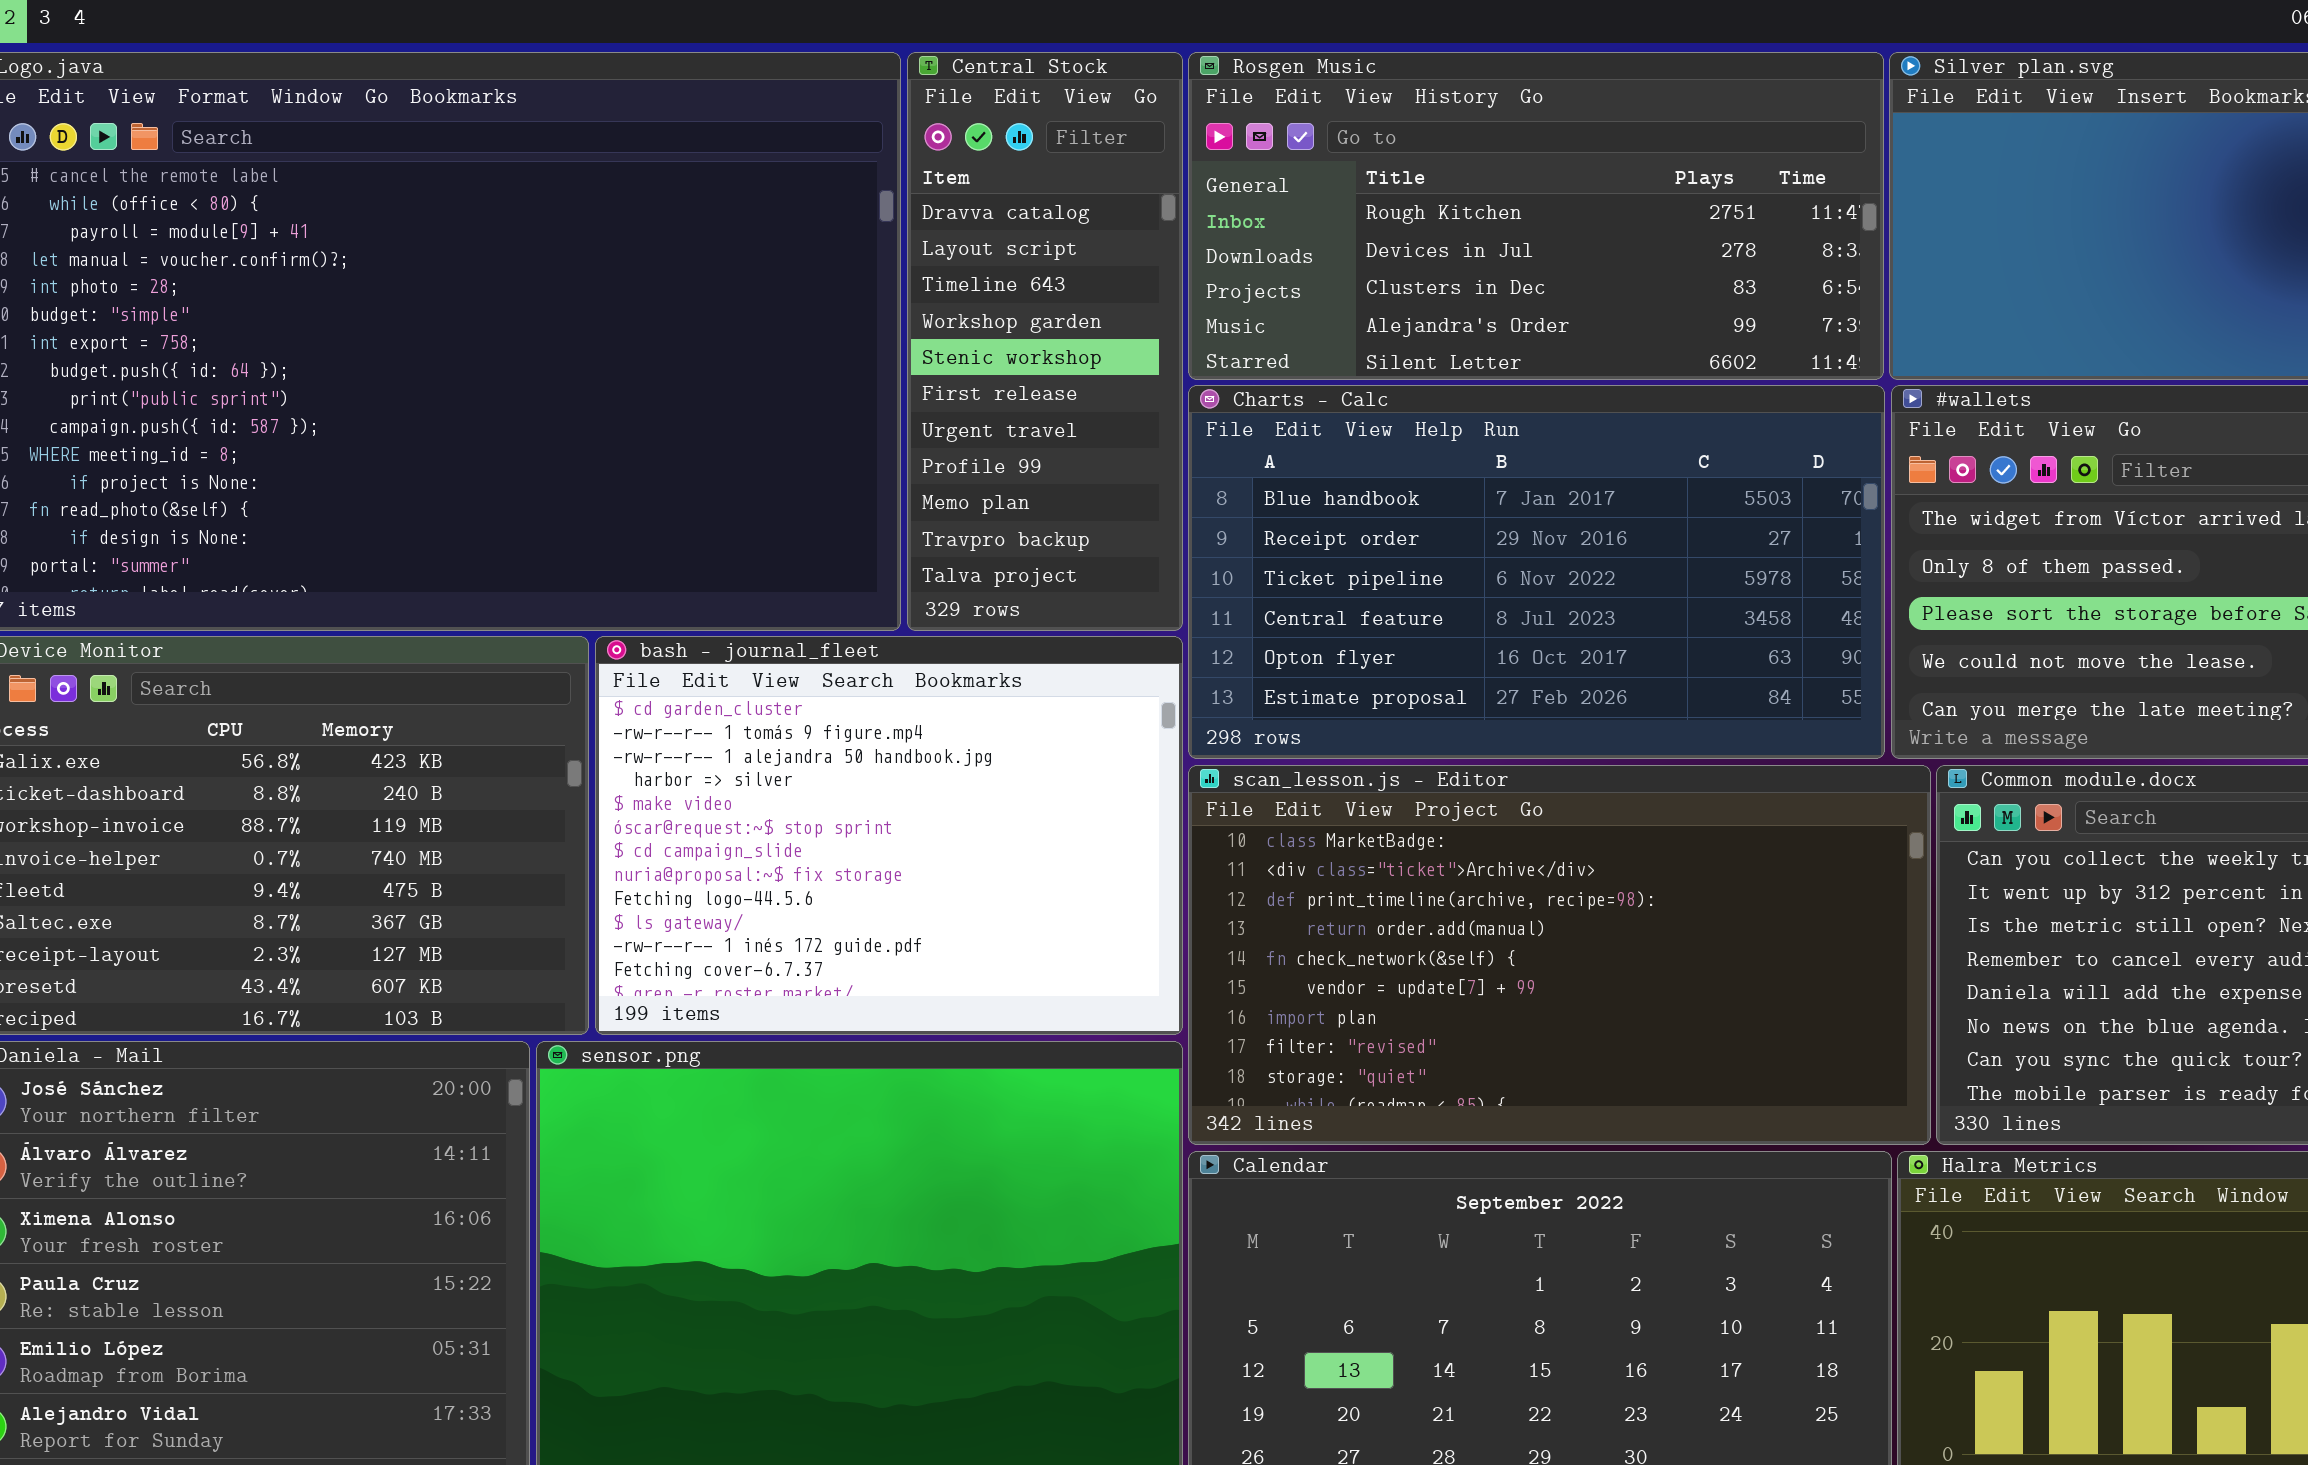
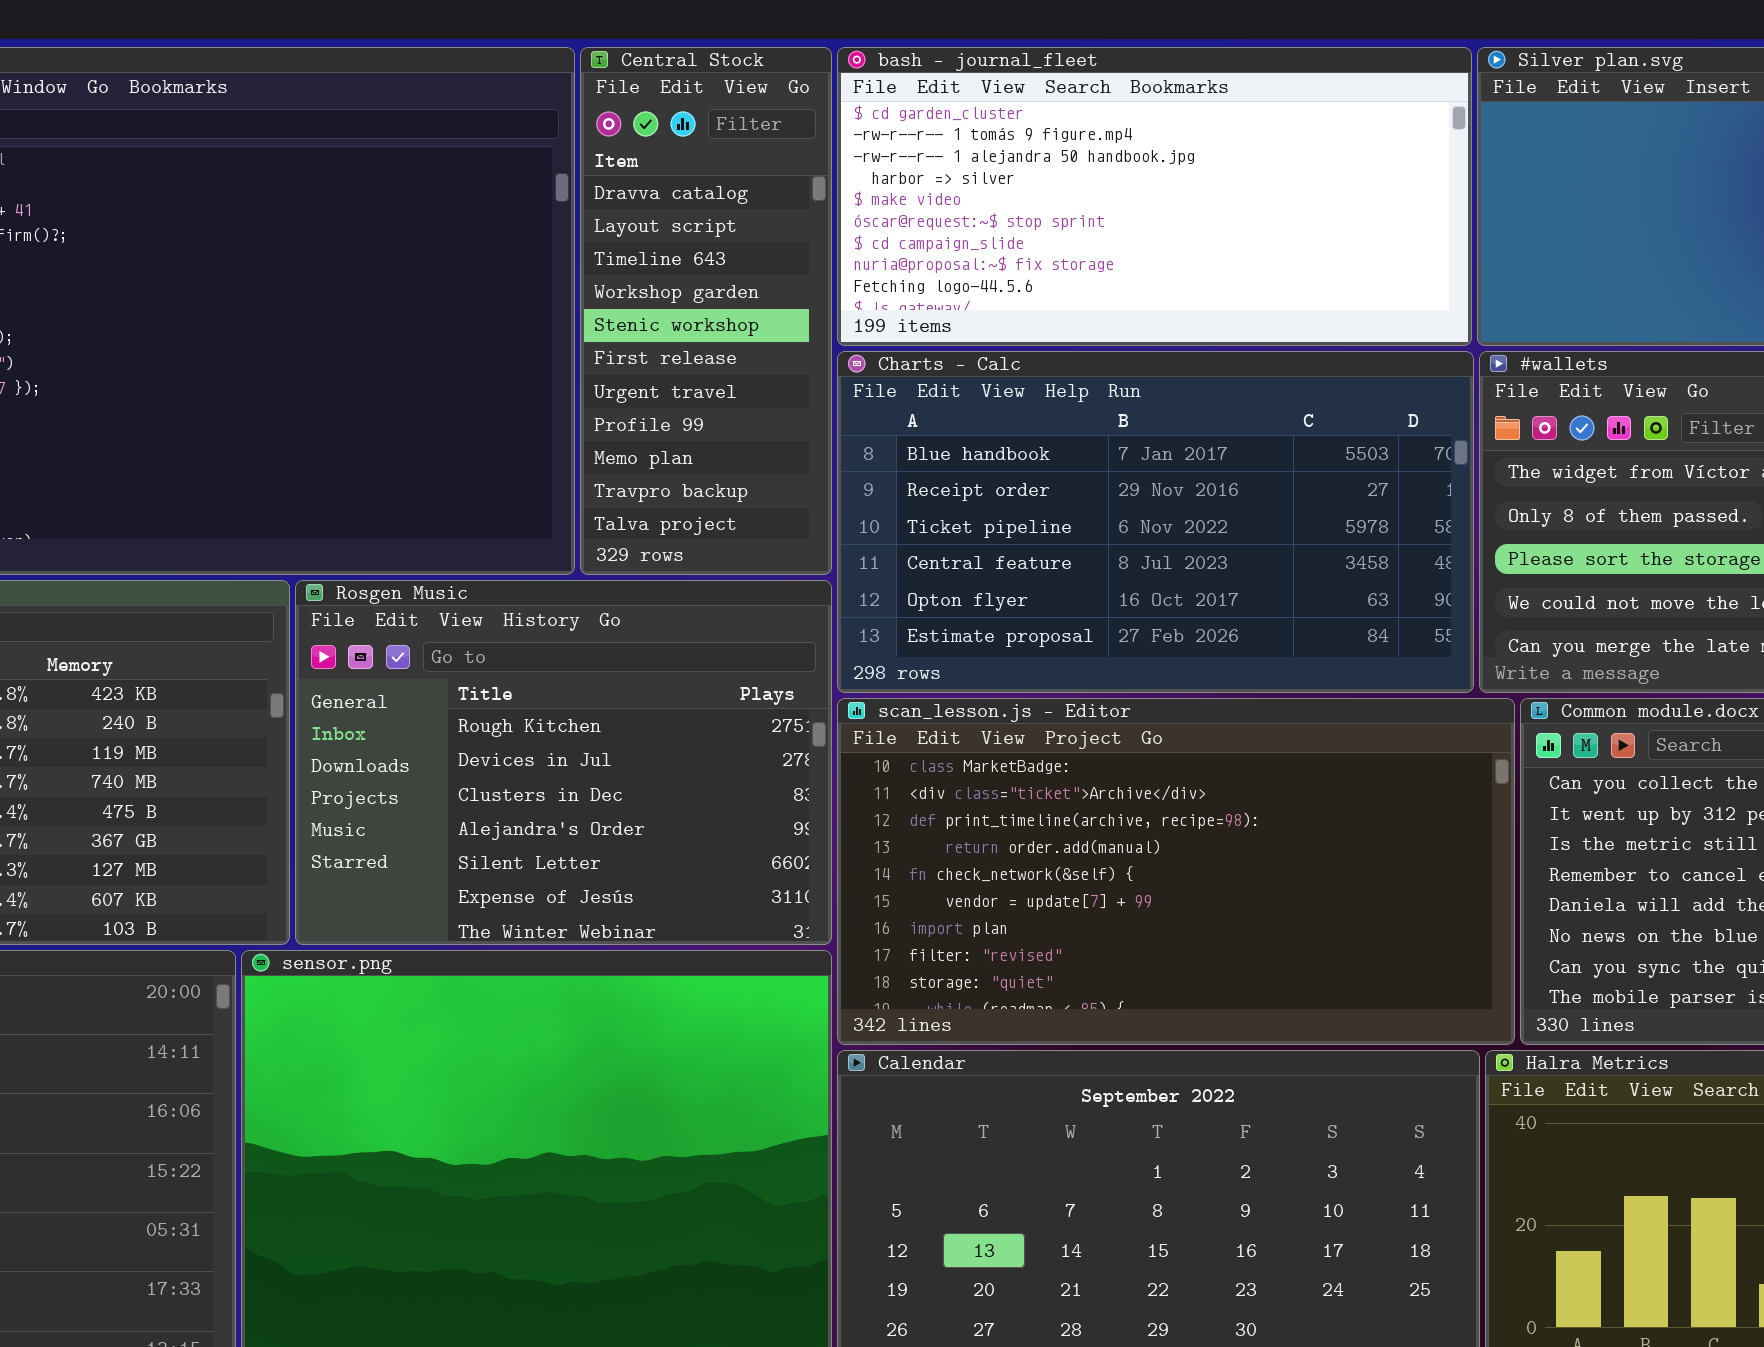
Rosgen Music: [1188,52,1884,380] -> [295,580,832,945], moved, resized
bash - journal_fleet: [595,636,1183,1035] -> [837,47,1472,346], moved, resized

